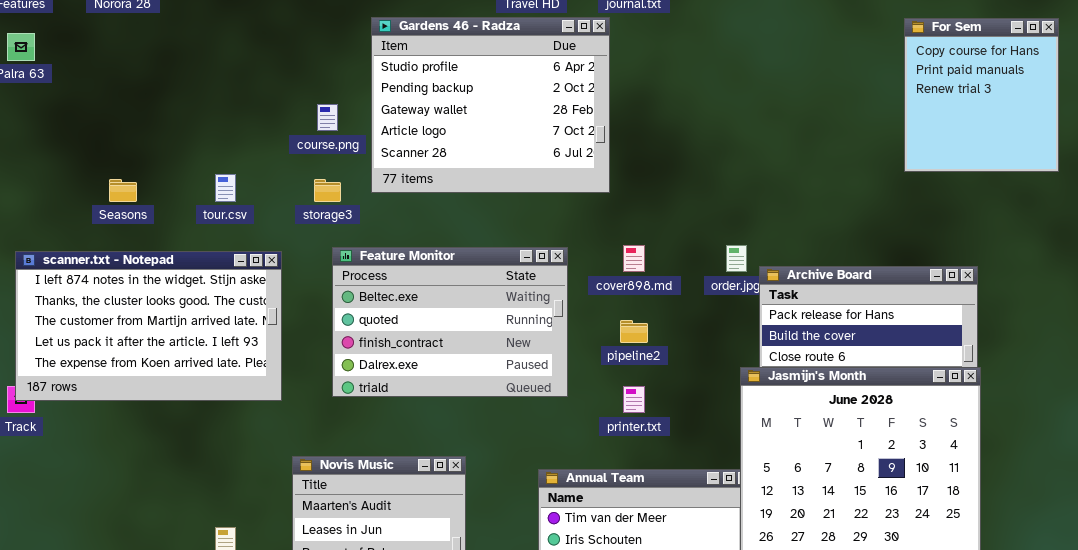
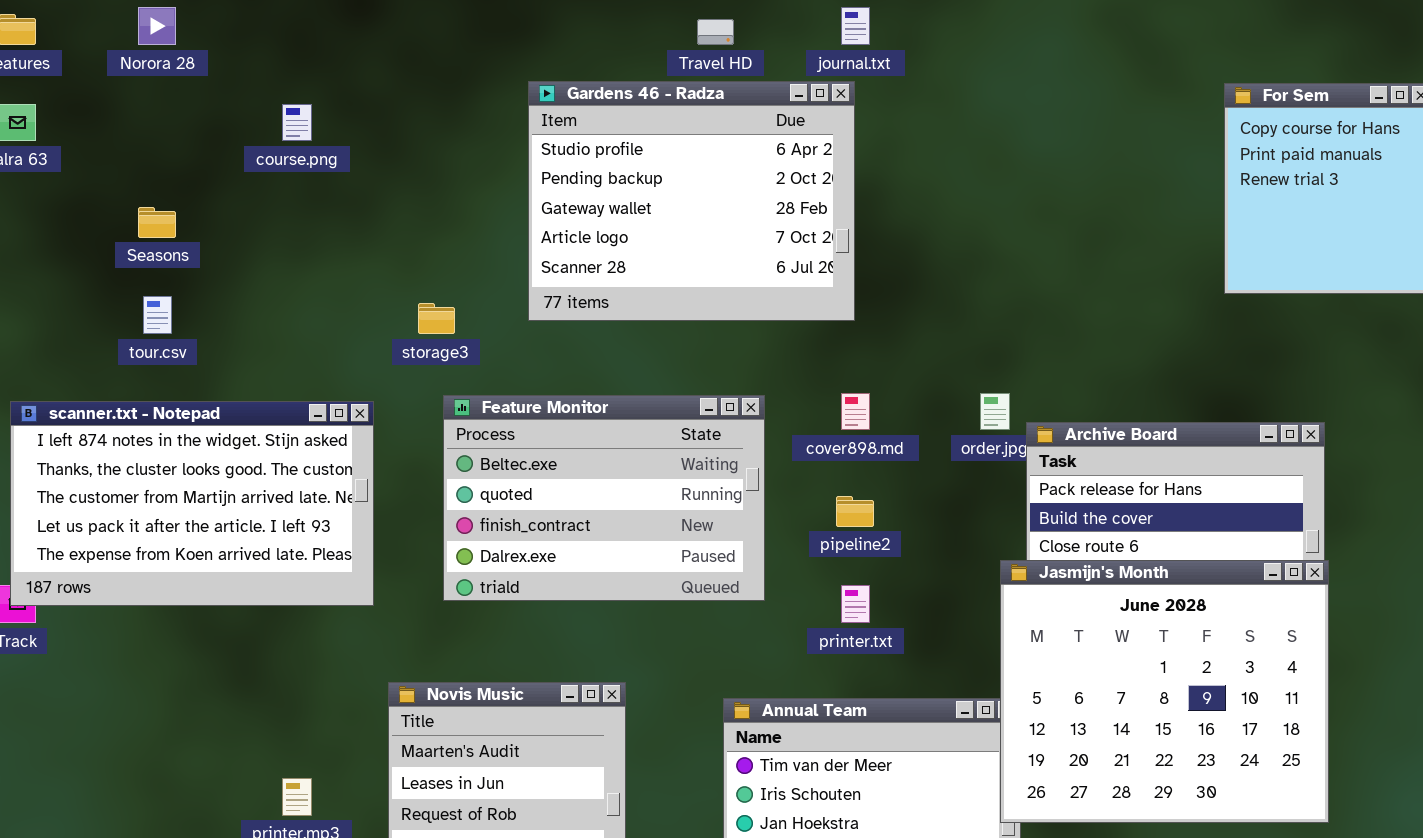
Gardens 46 - Radza: [371,17,610,193] -> [528,81,855,321], moved
course.png: [317,104,338,131] -> [282,104,312,141], moved
tour.csv: [215,174,236,202] -> [143,296,172,334], moved
Seasons: [109,179,137,202] -> [138,207,176,238], moved

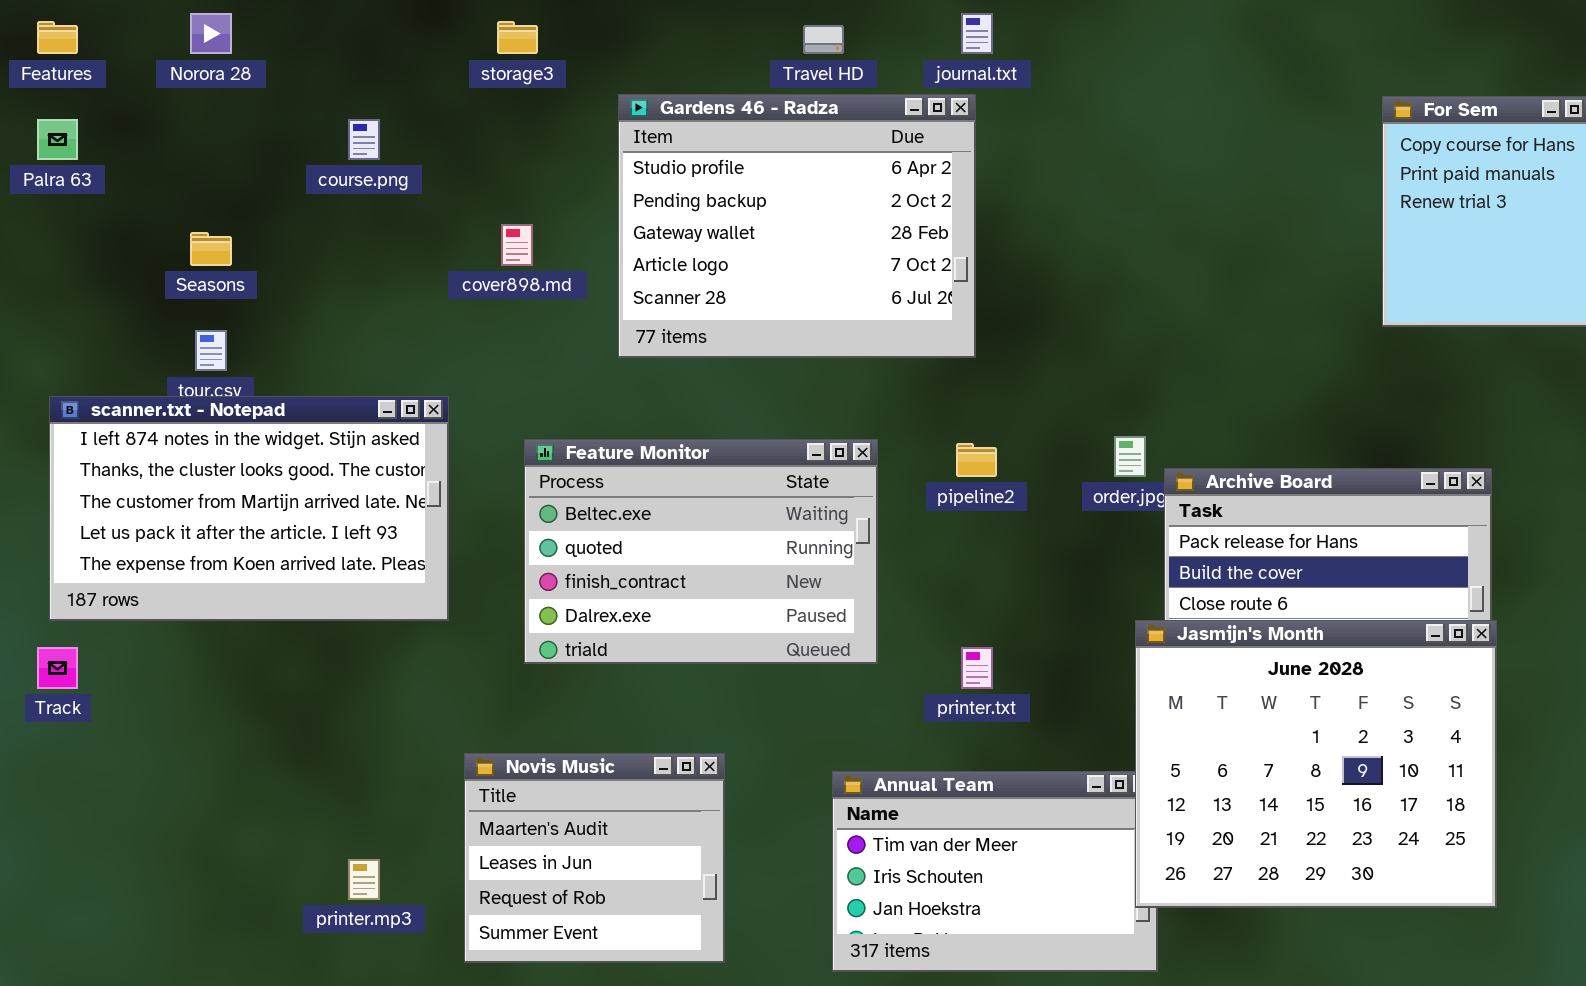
storage3: [418,303,455,334] -> [497,21,538,54], moved
cover898.md: [841,393,870,430] -> [501,224,533,266], moved
scanner.txt - Notepad: [10,401,374,606] -> [49,396,449,621], moved
pipeline2: [836,496,874,527] -> [956,443,997,477], moved

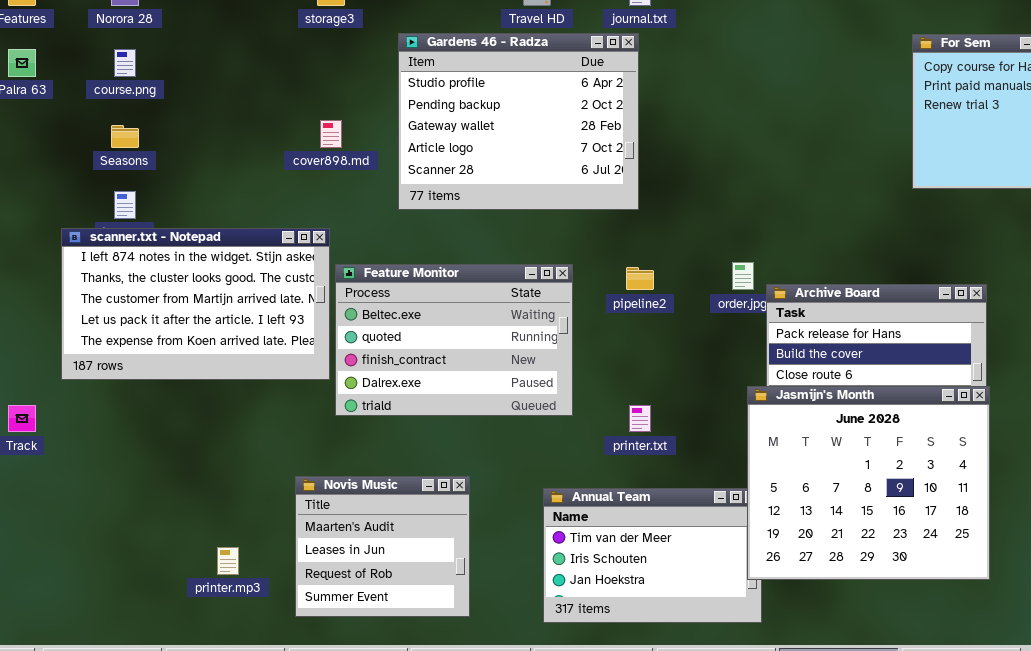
course.png: [348,119,380,160] -> [114,49,136,77], moved
scanner.txt - Notepad: [49,396,449,621] -> [61,228,330,380], moved

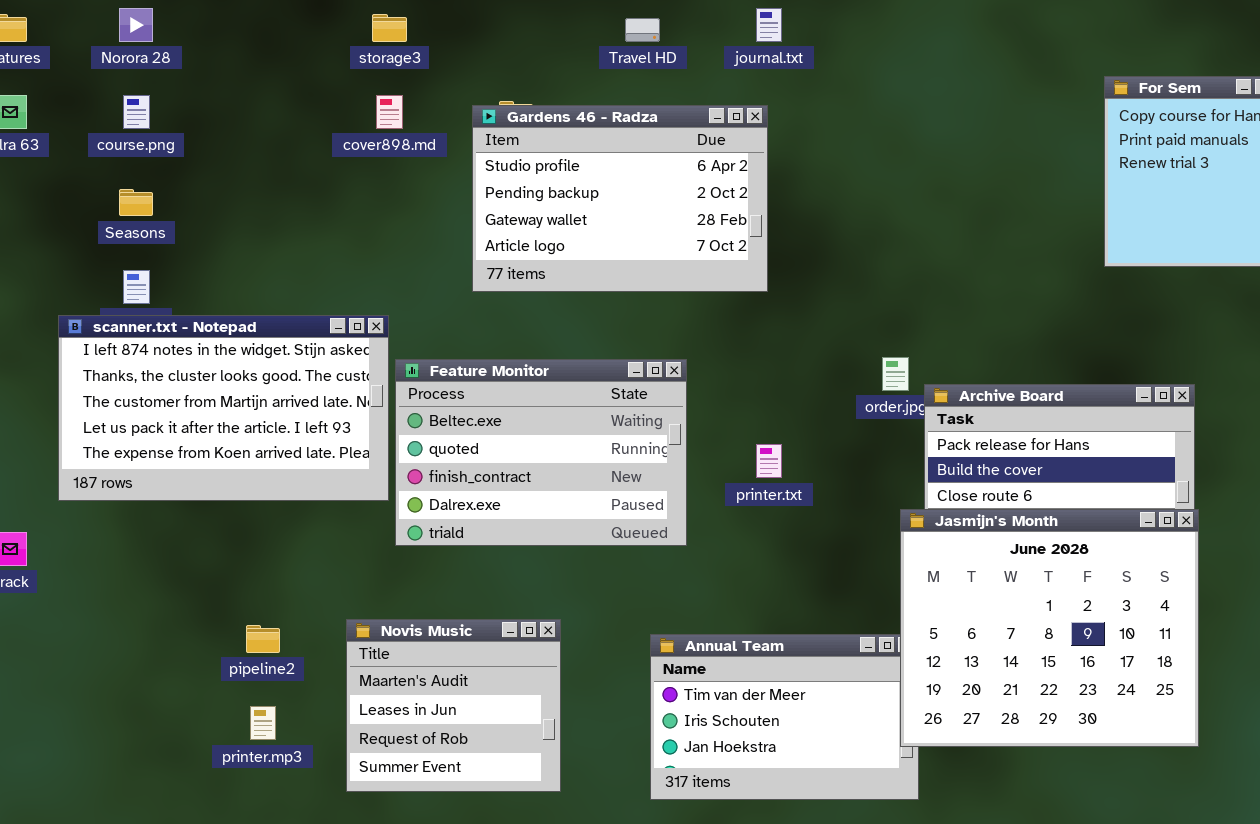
Gardens 46 - Radza: [398,33,639,210] -> [472,105,768,292], resized
cover898.md: [320,120,342,148] -> [376,95,403,129], moved
pipeline2: [626,267,654,290] -> [246,625,280,653], moved
printer.txt: [629,405,651,432] -> [756,444,782,478], moved

